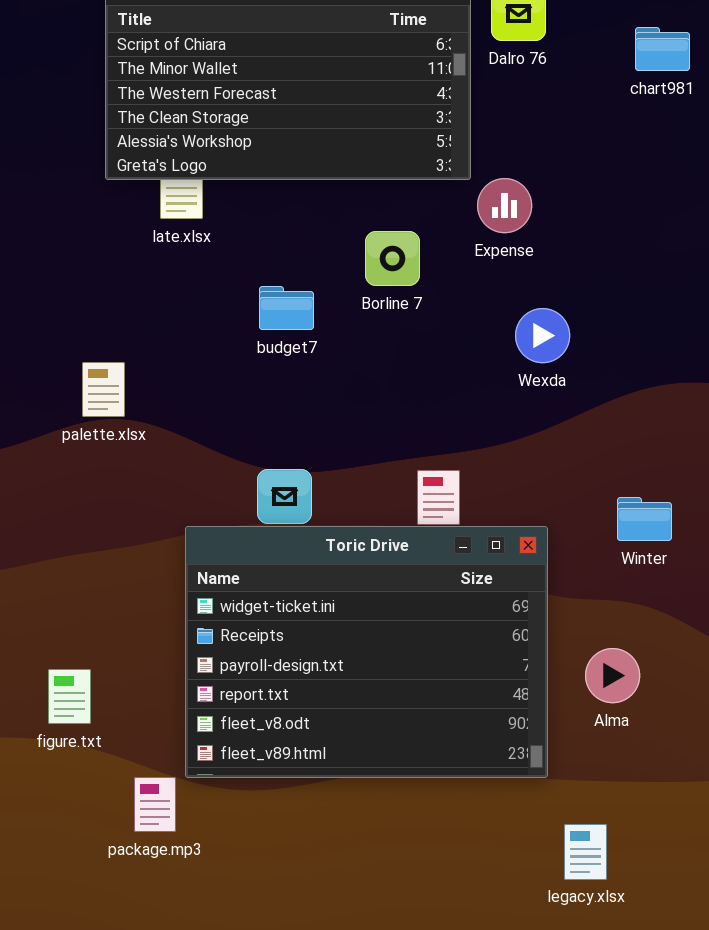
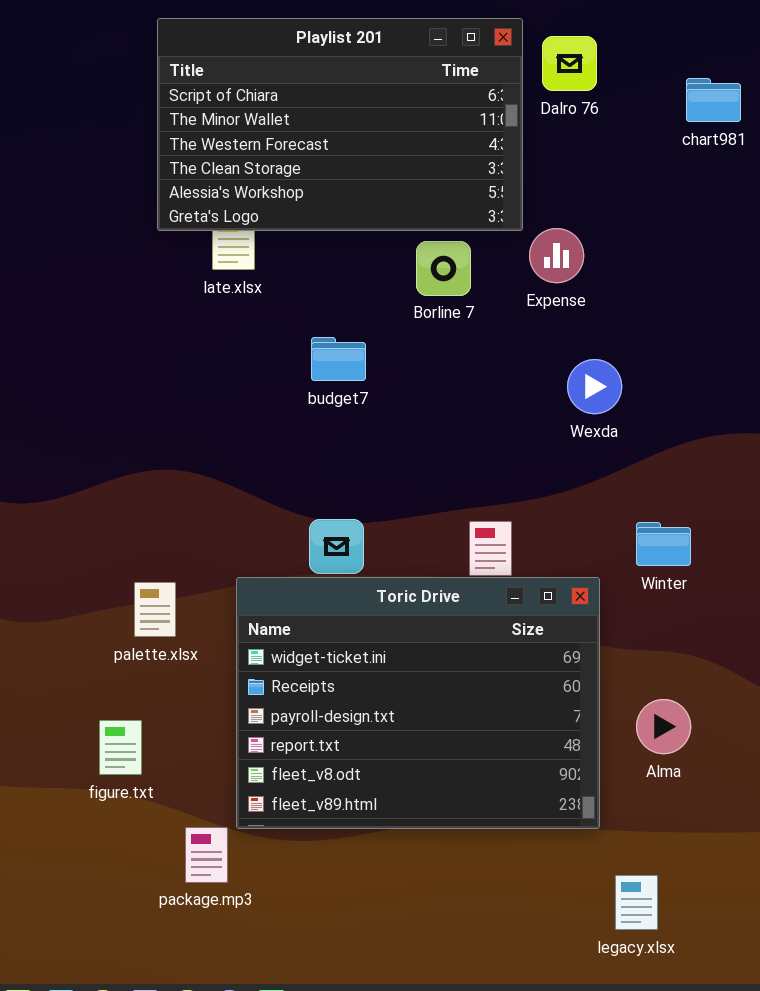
Borline 7: [365,231,420,286] -> [416,241,471,296], moved
palette.xlsx: [82,362,125,417] -> [134,582,176,637], moved
Winter: [617,497,672,541] -> [636,522,691,566], moved

